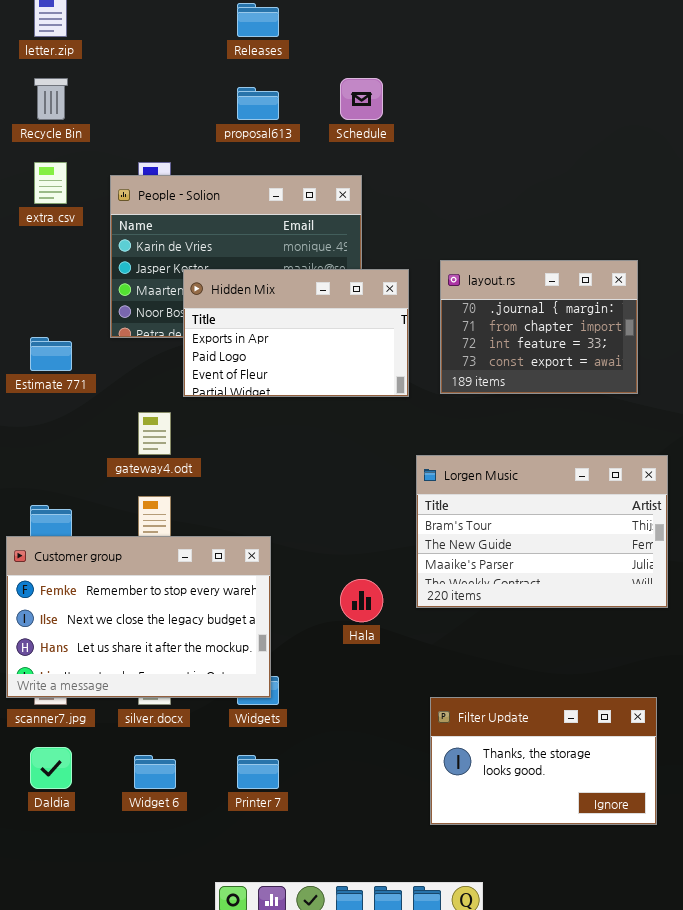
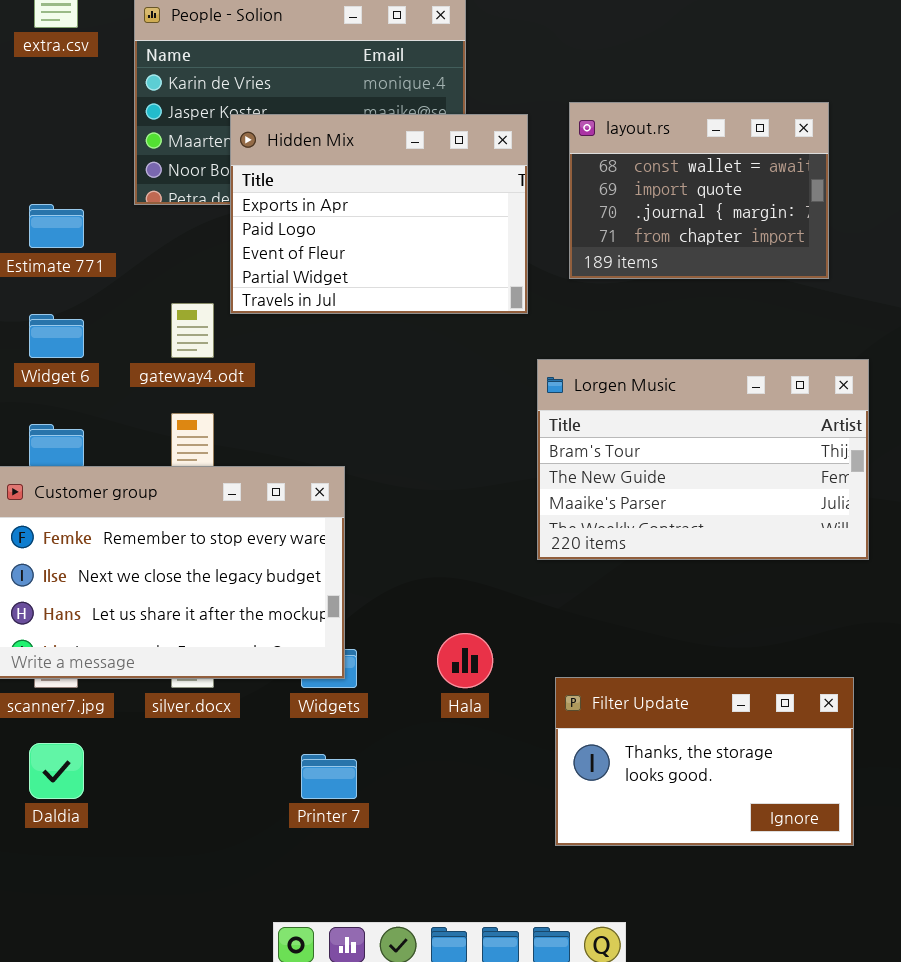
layout.rs: [440,260,638,394] -> [569,102,829,279], scrolled up 2 rows
Hidden Mix: [183,269,409,397] -> [230,114,528,314], resized
Hala: [340,579,383,622] -> [437,633,493,688], moved
Widget 6: [134,755,176,789] -> [29,314,84,358], moved

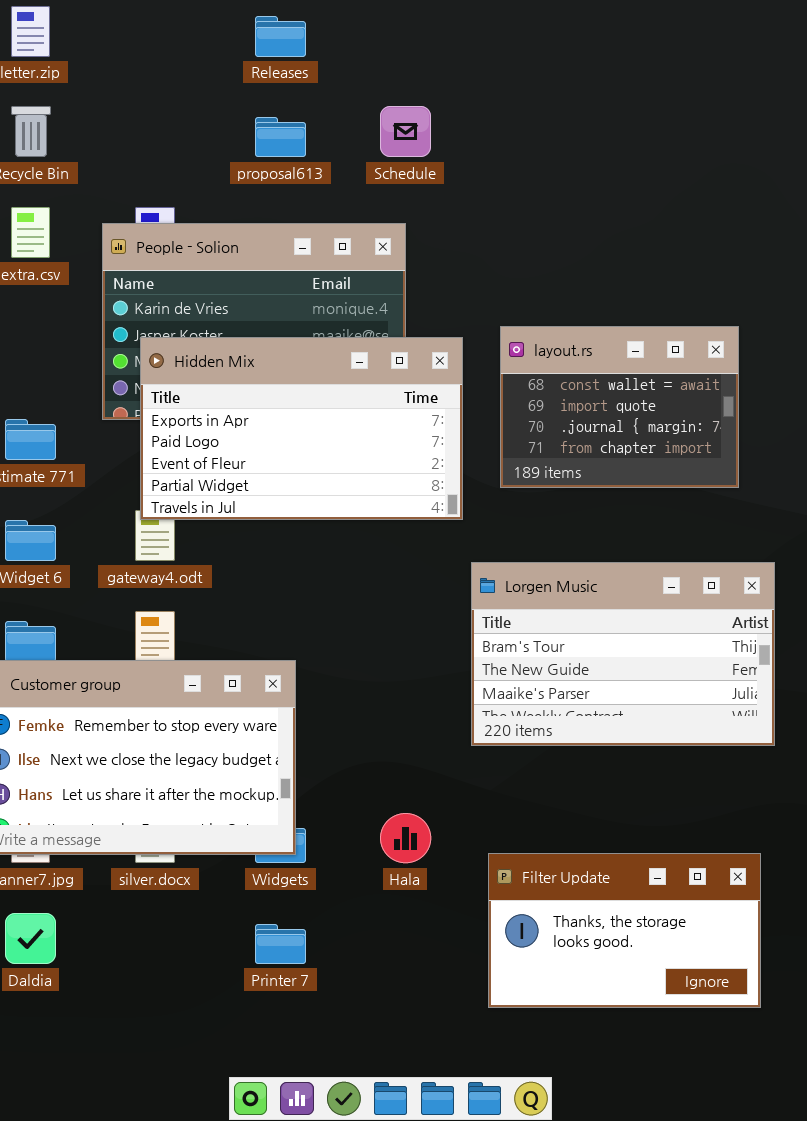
Hidden Mix: [230,114,528,314] -> [140,337,463,520], resized

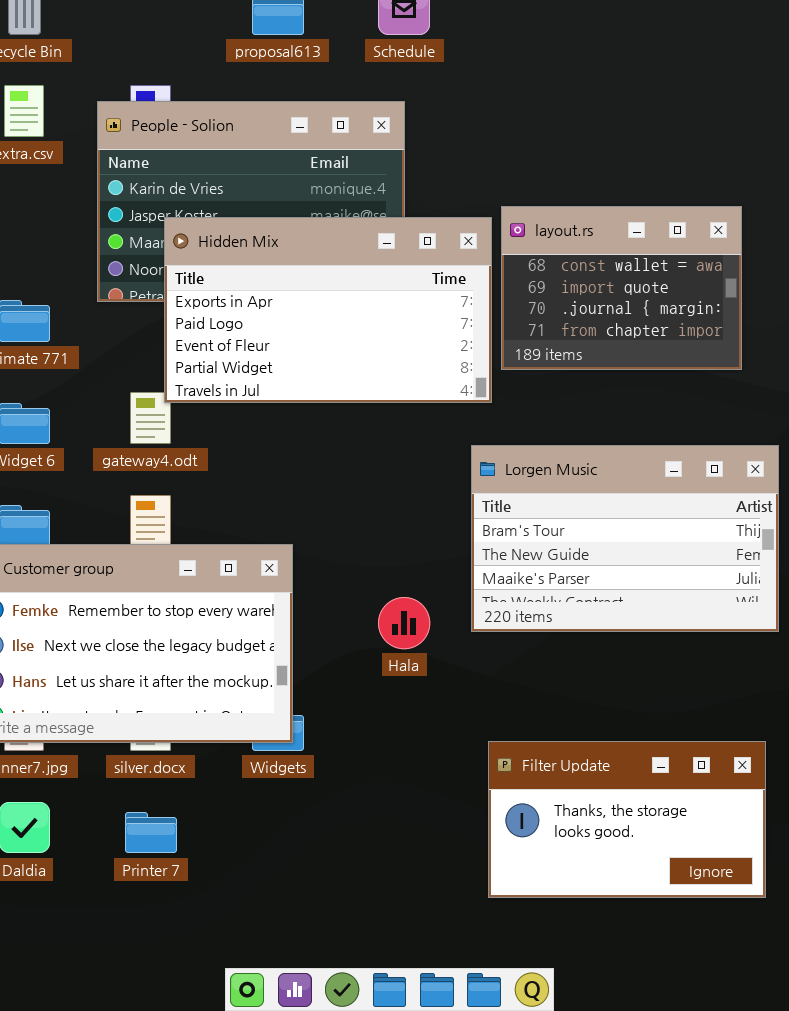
Hidden Mix: [140,337,463,520] -> [164,217,492,403], moved
Hala: [380,813,431,863] -> [378,597,430,649], moved
Printer 7: [255,924,306,964] -> [125,812,177,853], moved

